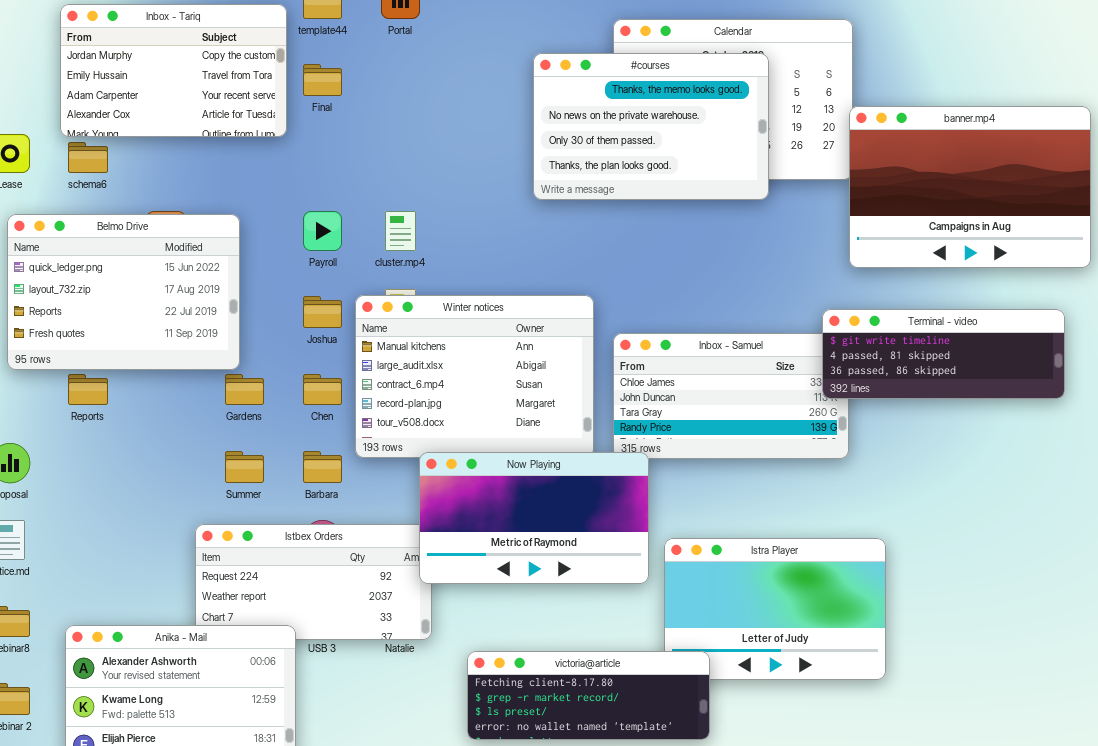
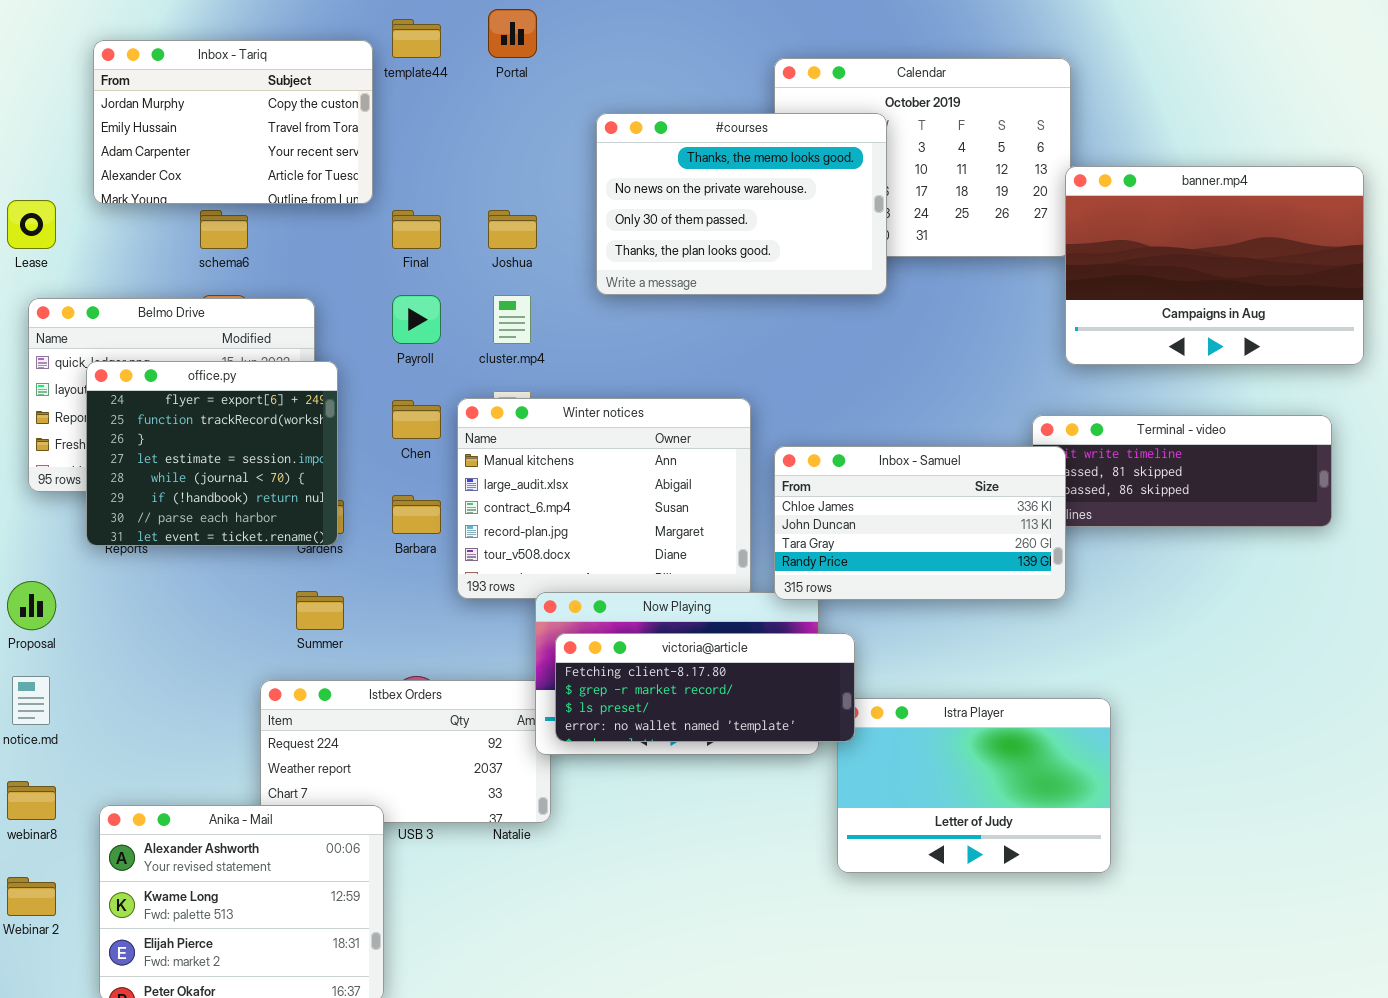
#courses: [533,53,769,200] -> [596,113,887,295], moved
Final: [303,64,342,96] -> [392,210,441,249], moved
schema6: [68,142,108,173] -> [200,210,248,249], moved
office.py: none -> [86,361,338,546], opened
Joshua: [303,296,342,328] -> [488,210,537,249], moved
Inbox - Samuel: [613,333,849,459] -> [774,446,1066,600], raised
Chen: [303,374,342,405] -> [392,400,441,439], moved
Barbara: [303,451,342,483] -> [392,495,441,534], moved
victoria@article: [467,651,710,740] -> [555,633,855,742], moved

